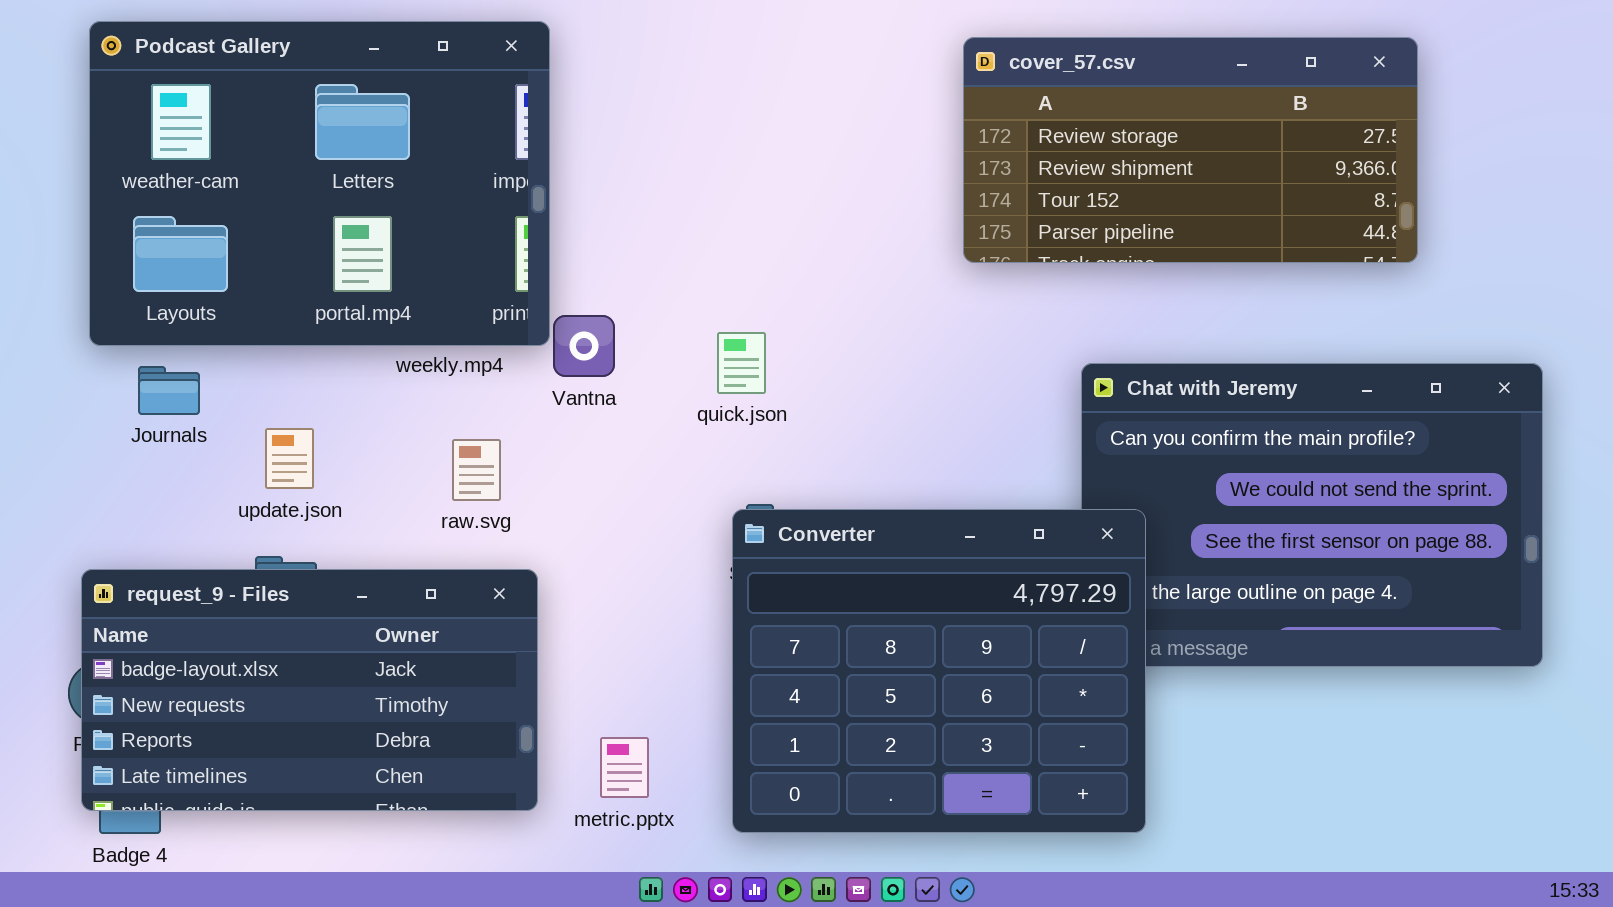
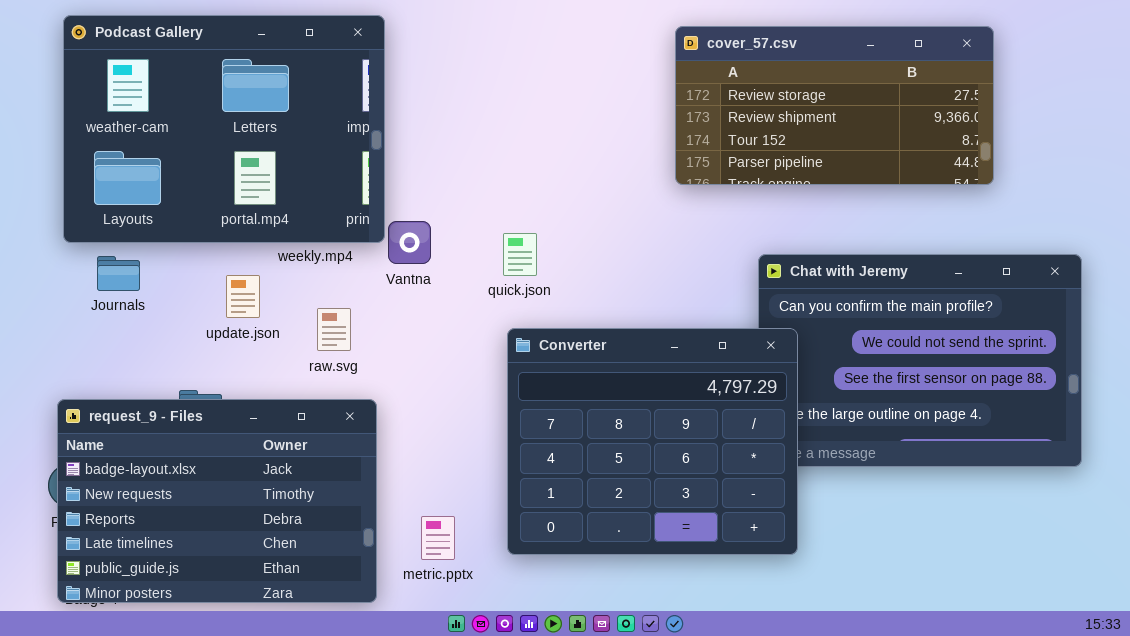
update.json: [265,428,314,489] -> [226,275,260,318], moved
Converter: [732,509,1146,833] -> [507,328,798,555], moved
request_9 - Files: [81,569,538,811] -> [57,399,377,603], resized

